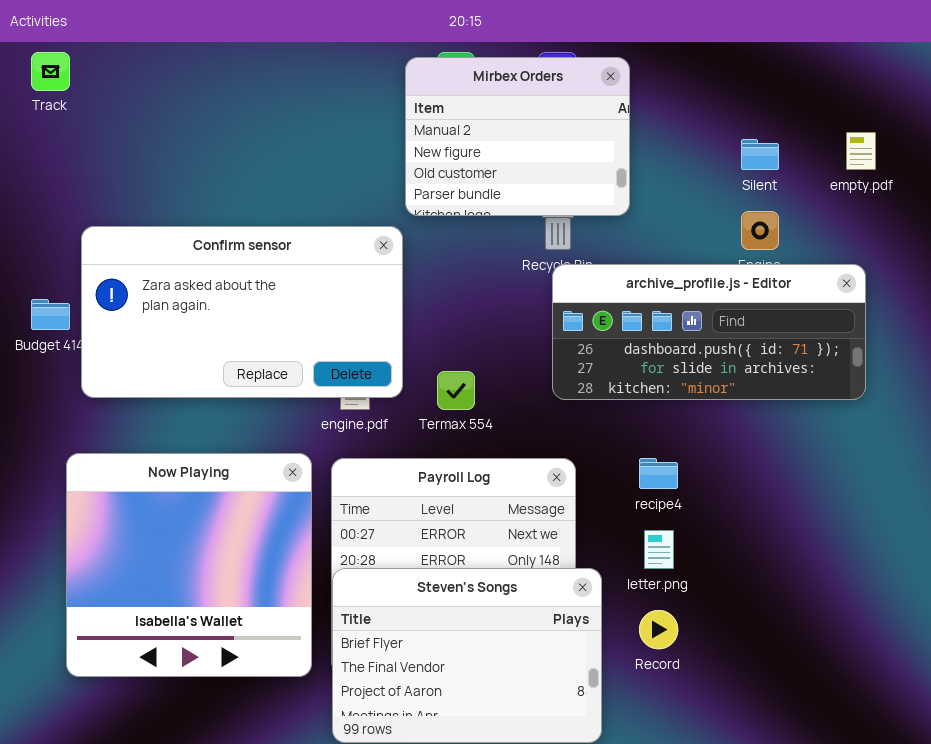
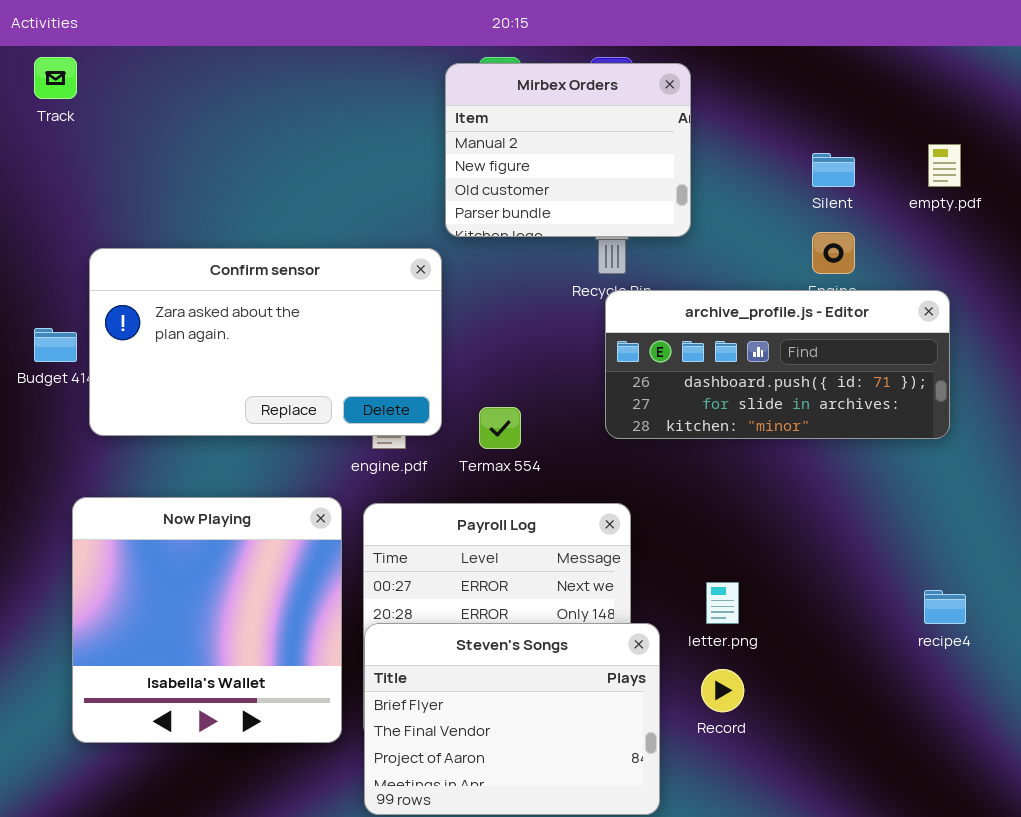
recipe4: [639,458,678,489] -> [924,590,966,624], moved

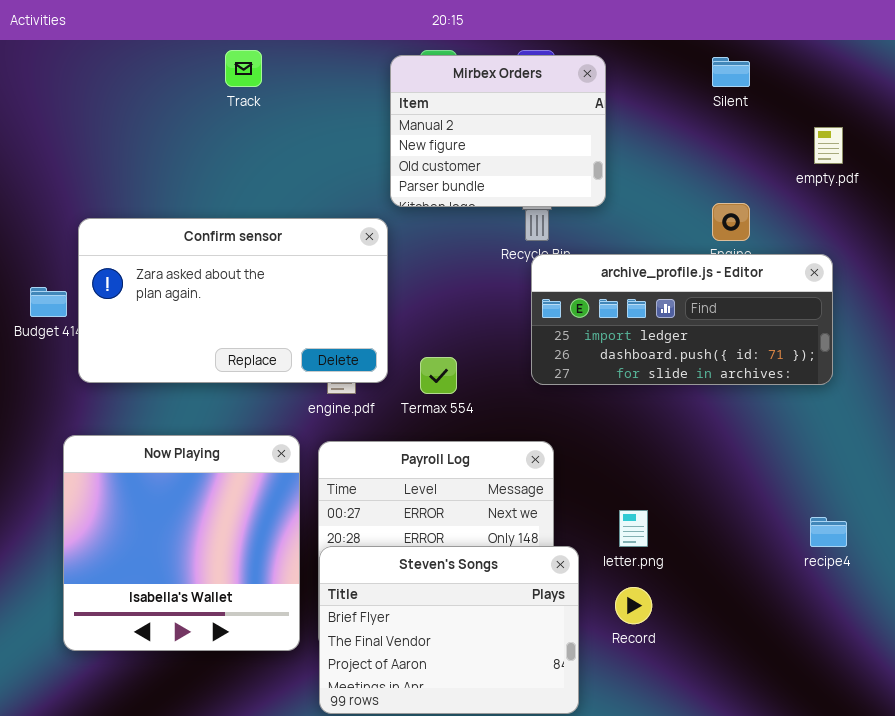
Track: [34,57,77,99] -> [225,50,262,87], moved
Silent: [812,153,855,187] -> [712,57,750,87], moved
archive_profile.js - Editor: [605,290,950,439] -> [531,254,833,385], scrolled up 1 row

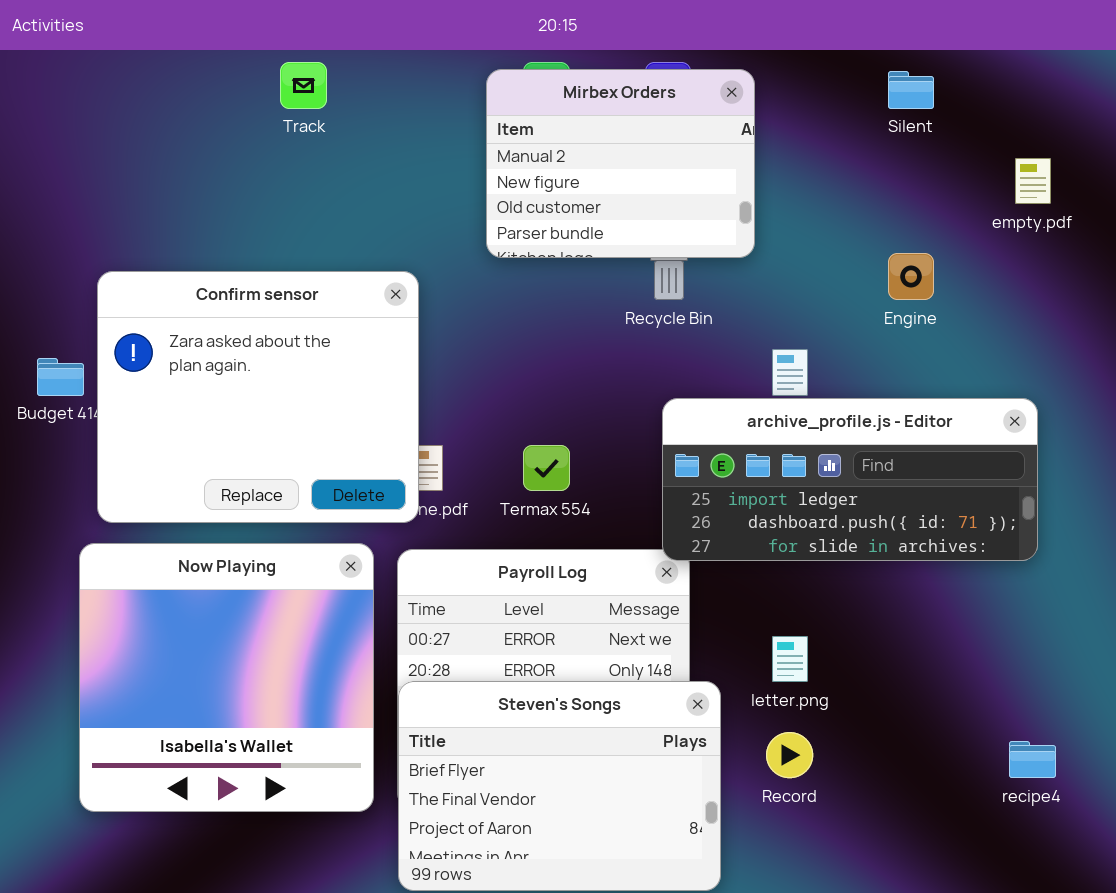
Confirm sensor: [78,218,388,383] -> [97,271,419,523], resized
archive_profile.js - Editor: [531,254,833,385] -> [662,398,1038,561], moved
recipe4: [810,517,847,547] -> [1009,741,1056,778], moved

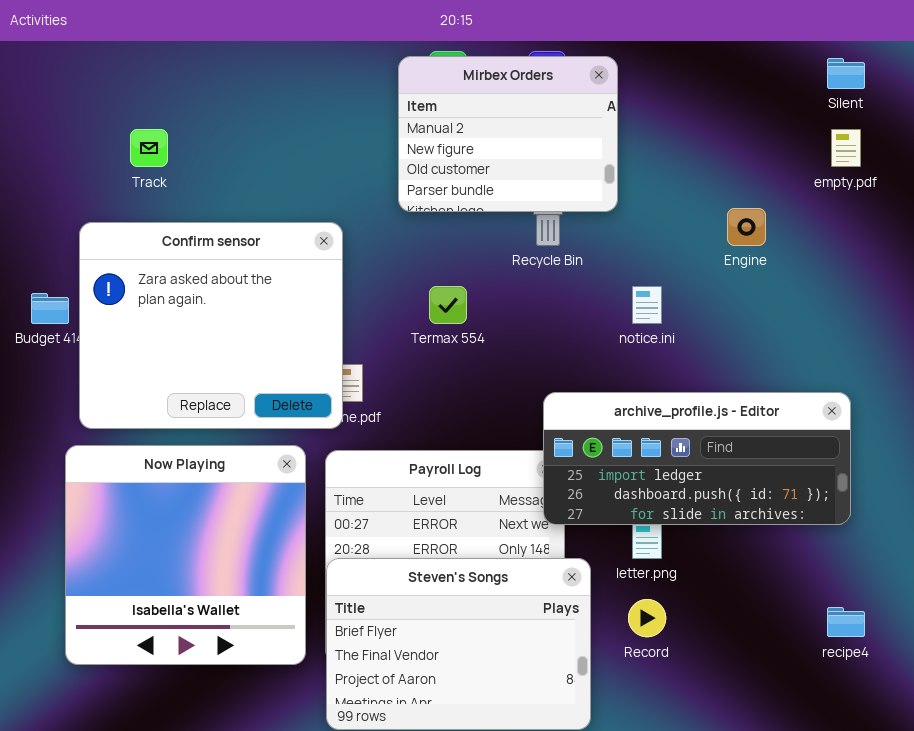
Track: [280,62,327,109] -> [130,129,168,167], moved
Silent: [888,71,934,109] -> [827,58,865,89], moved
archive_profile.js - Editor: [662,398,1038,561] -> [543,392,851,525], moved
Termax 554: [523,445,570,491] -> [429,286,467,324], moved

